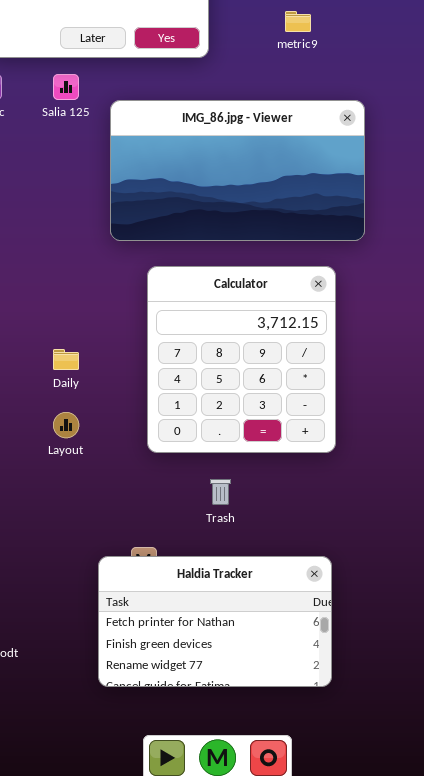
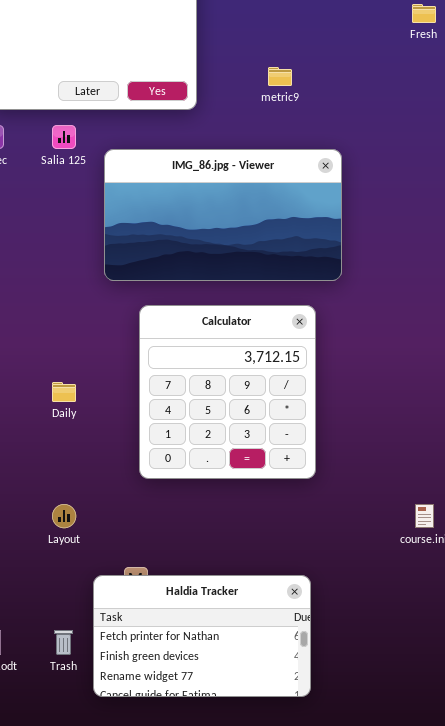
Layout: [53,412,79,438] -> [52,504,76,528], moved
Trash: [210,479,231,505] -> [54,630,73,655], moved

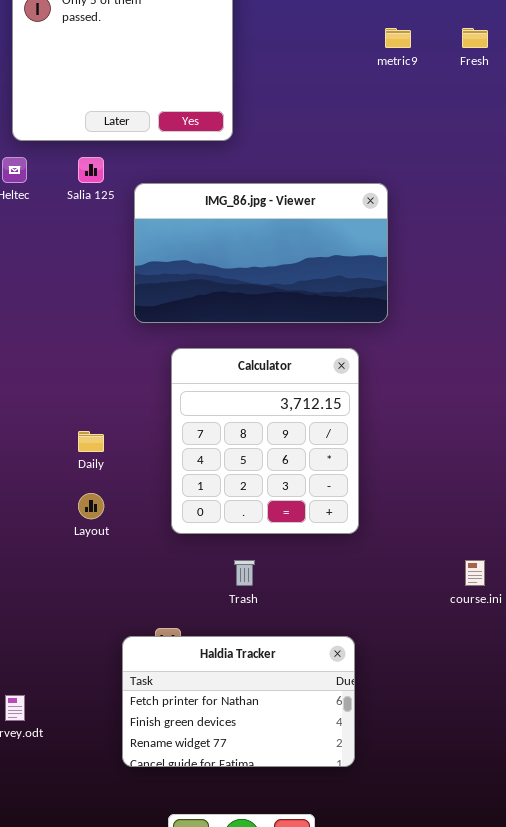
metric9: [268,67,292,86] -> [385,28,411,48], moved
Layout: [52,504,76,528] -> [78,493,104,519], moved
Trash: [54,630,73,655] -> [234,560,255,586], moved

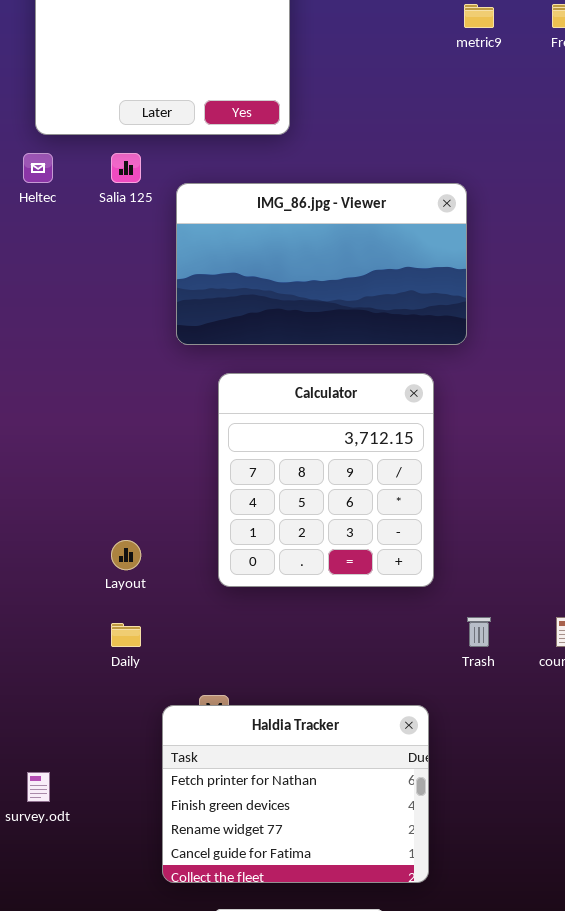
Daily: [78,431,104,452] -> [111,623,141,647], moved
Trash: [234,560,255,586] -> [467,617,491,647], moved
Haldia Tracker: [122,636,355,767] -> [162,705,429,883], resized

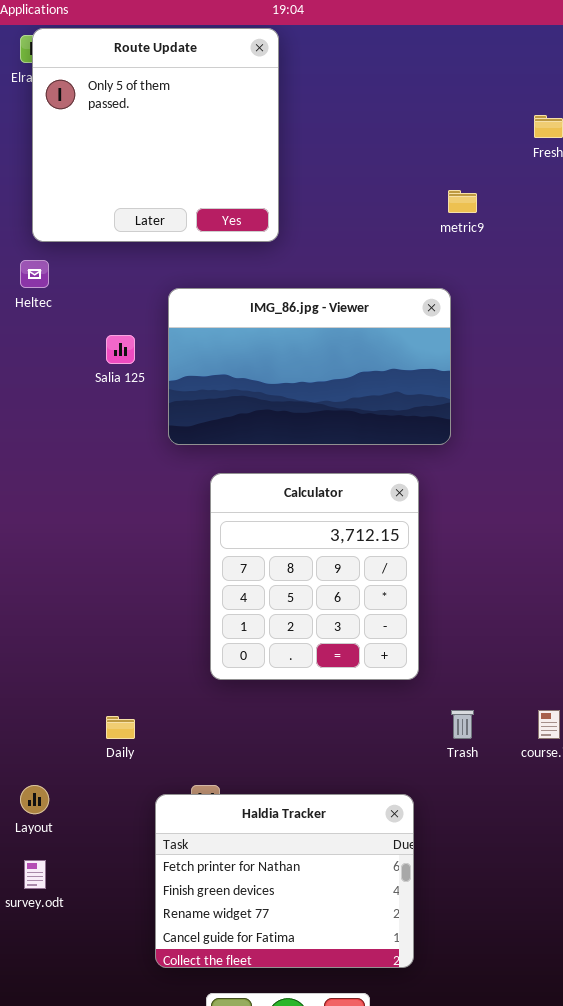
metric9: [464,4,494,28] -> [448,190,477,213], moved
Salia 125: [111,153,141,183] -> [106,335,135,364], moved
Layout: [111,540,141,570] -> [20,785,49,814], moved

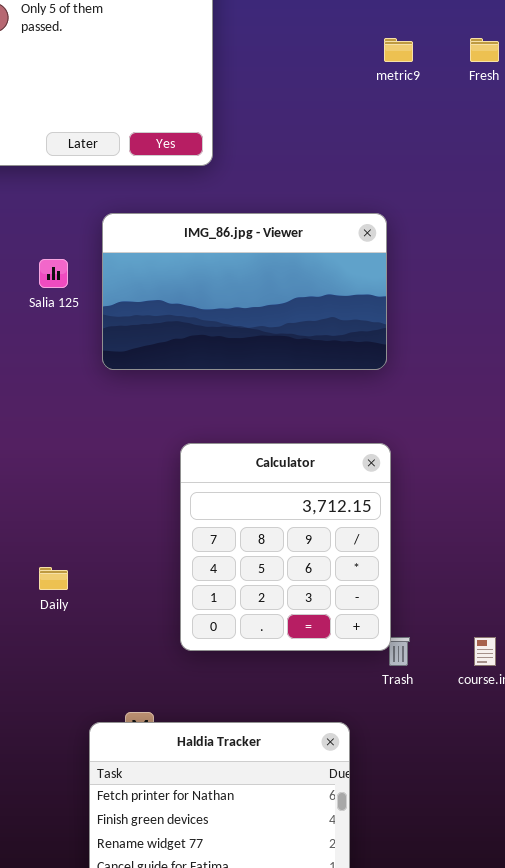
metric9: [448,190,477,213] -> [384,38,413,62], moved
Calculator: [210,473,419,680] -> [180,443,391,651], moved
Daily: [106,716,135,739] -> [39,567,68,590], moved

